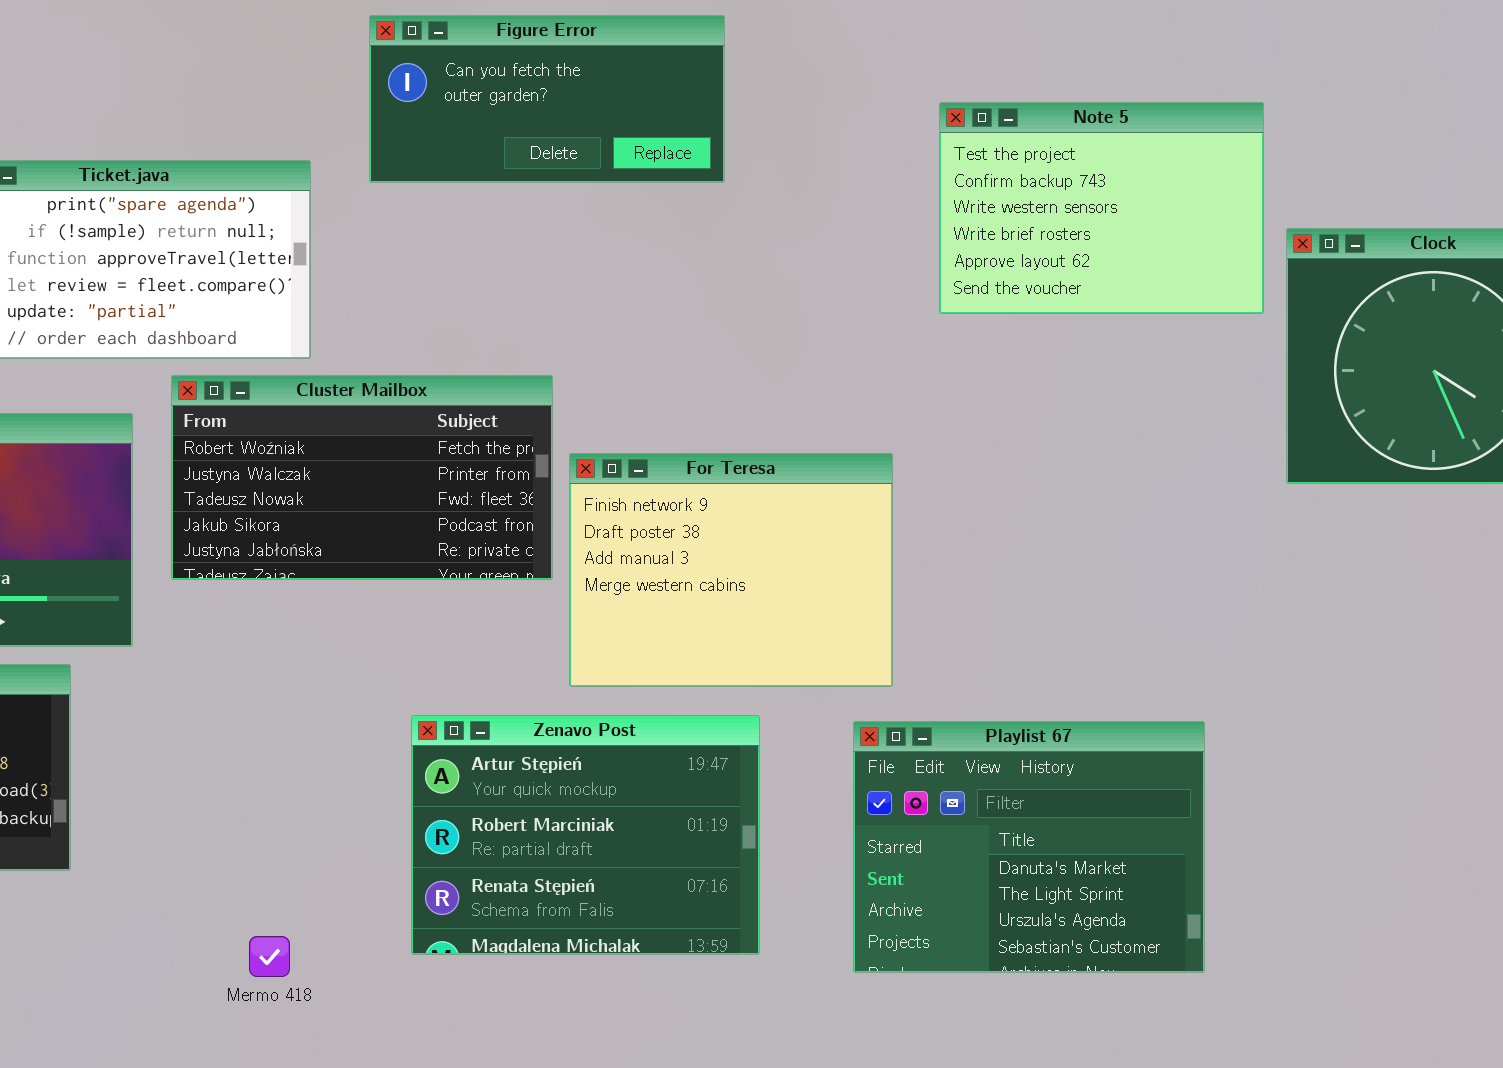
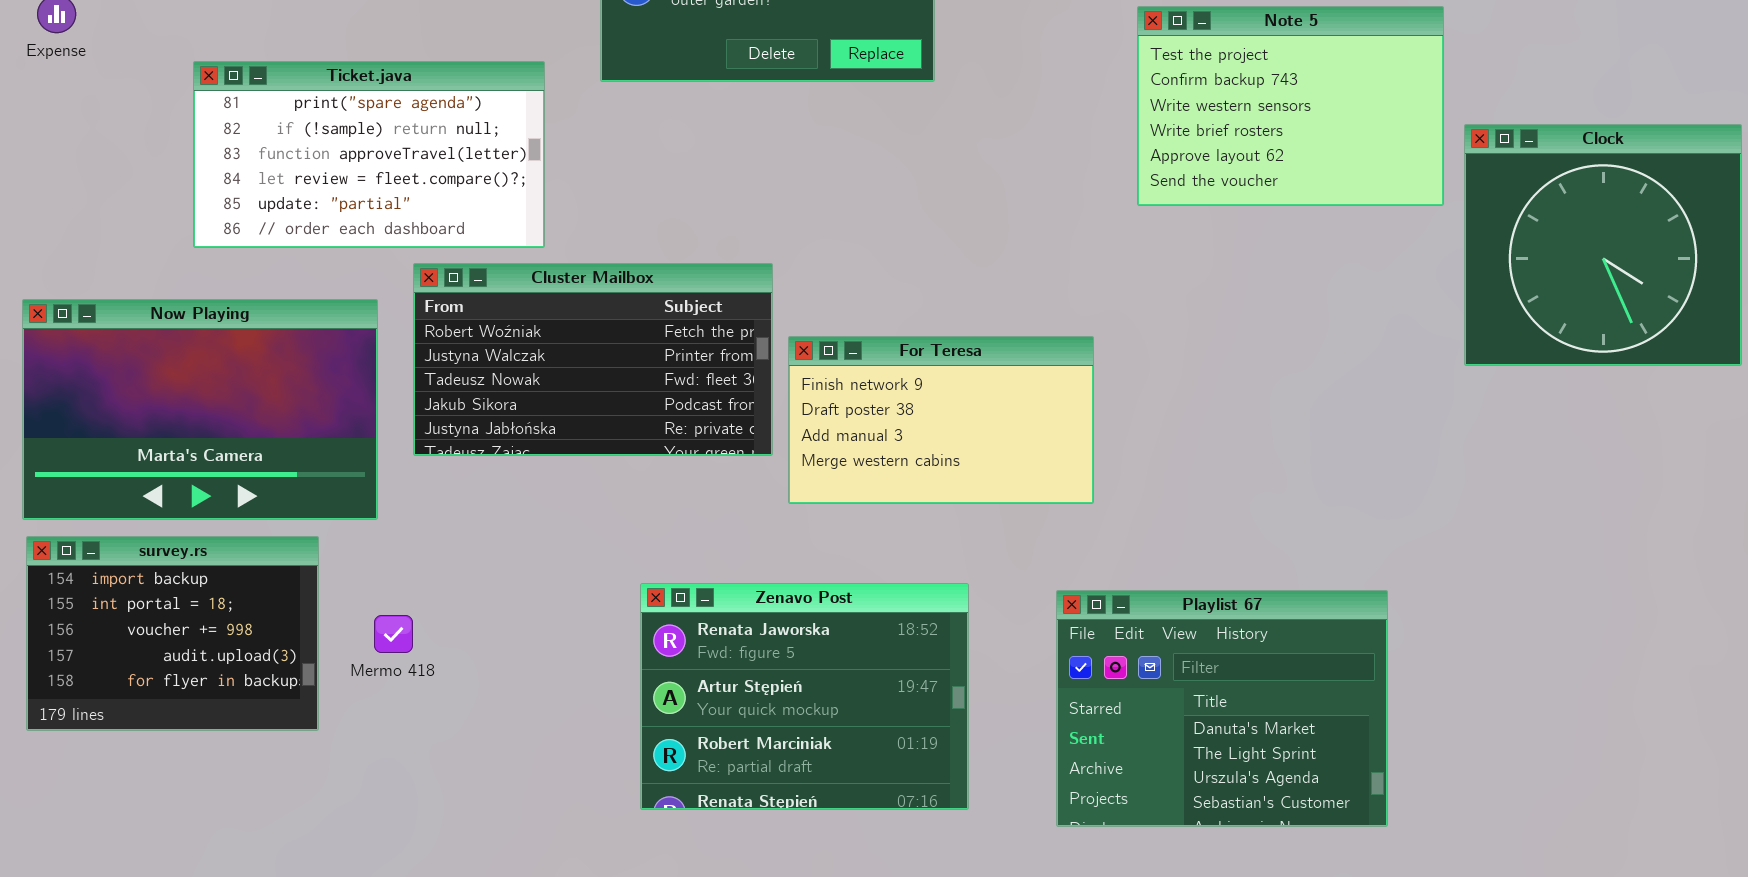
For Teresa: [569,453,893,687] -> [788,336,1094,504], resized
Zenavo Post: [411,715,760,955] -> [640,583,969,810], scrolled up 1 row
Mermo 418: [249,936,290,977] -> [374,615,413,653], moved

